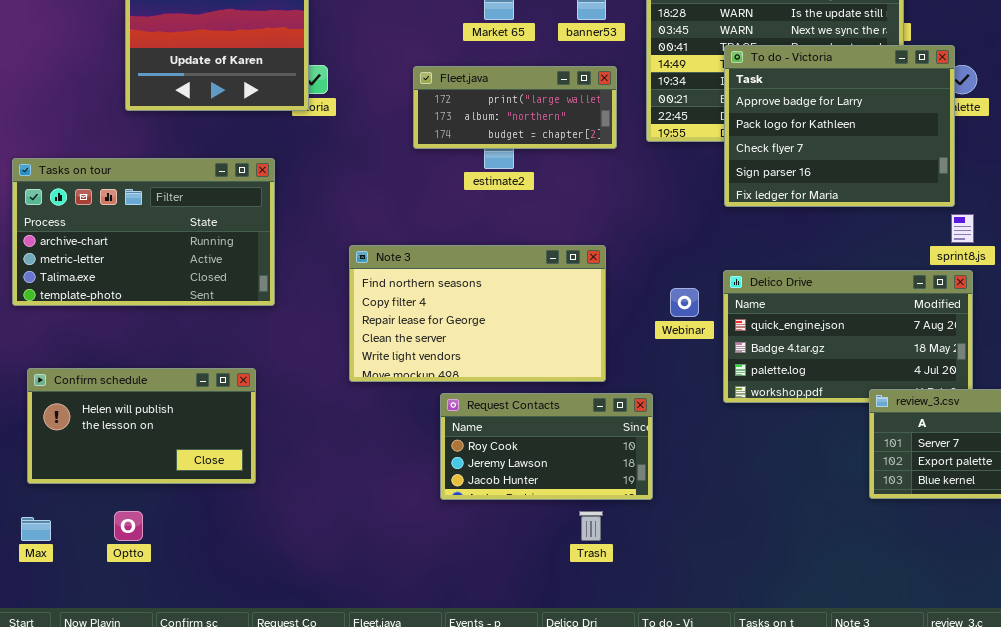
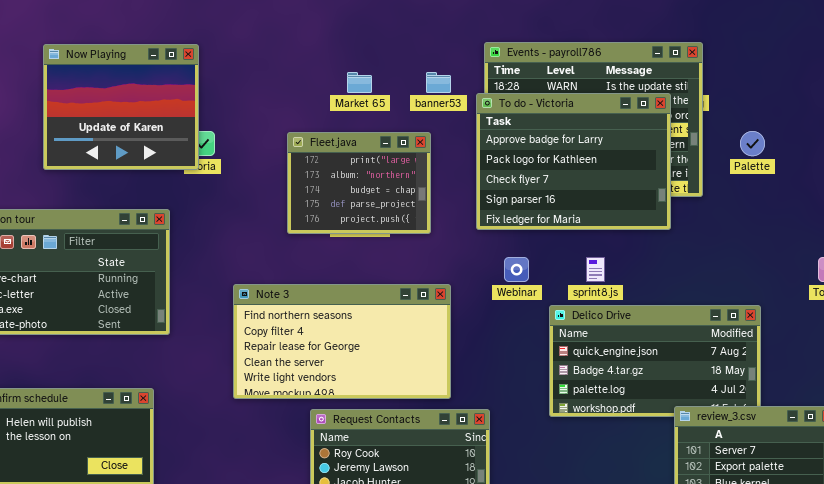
To do - Victoria: [724,45,955,207] -> [476,93,671,230], moved
Fleet.java: [413,66,617,149] -> [287,132,431,234], resized
sprint8.js: [951,214,974,243] -> [586,257,605,282], moved
Webinar: [670,288,699,317] -> [504,257,529,282], moved

